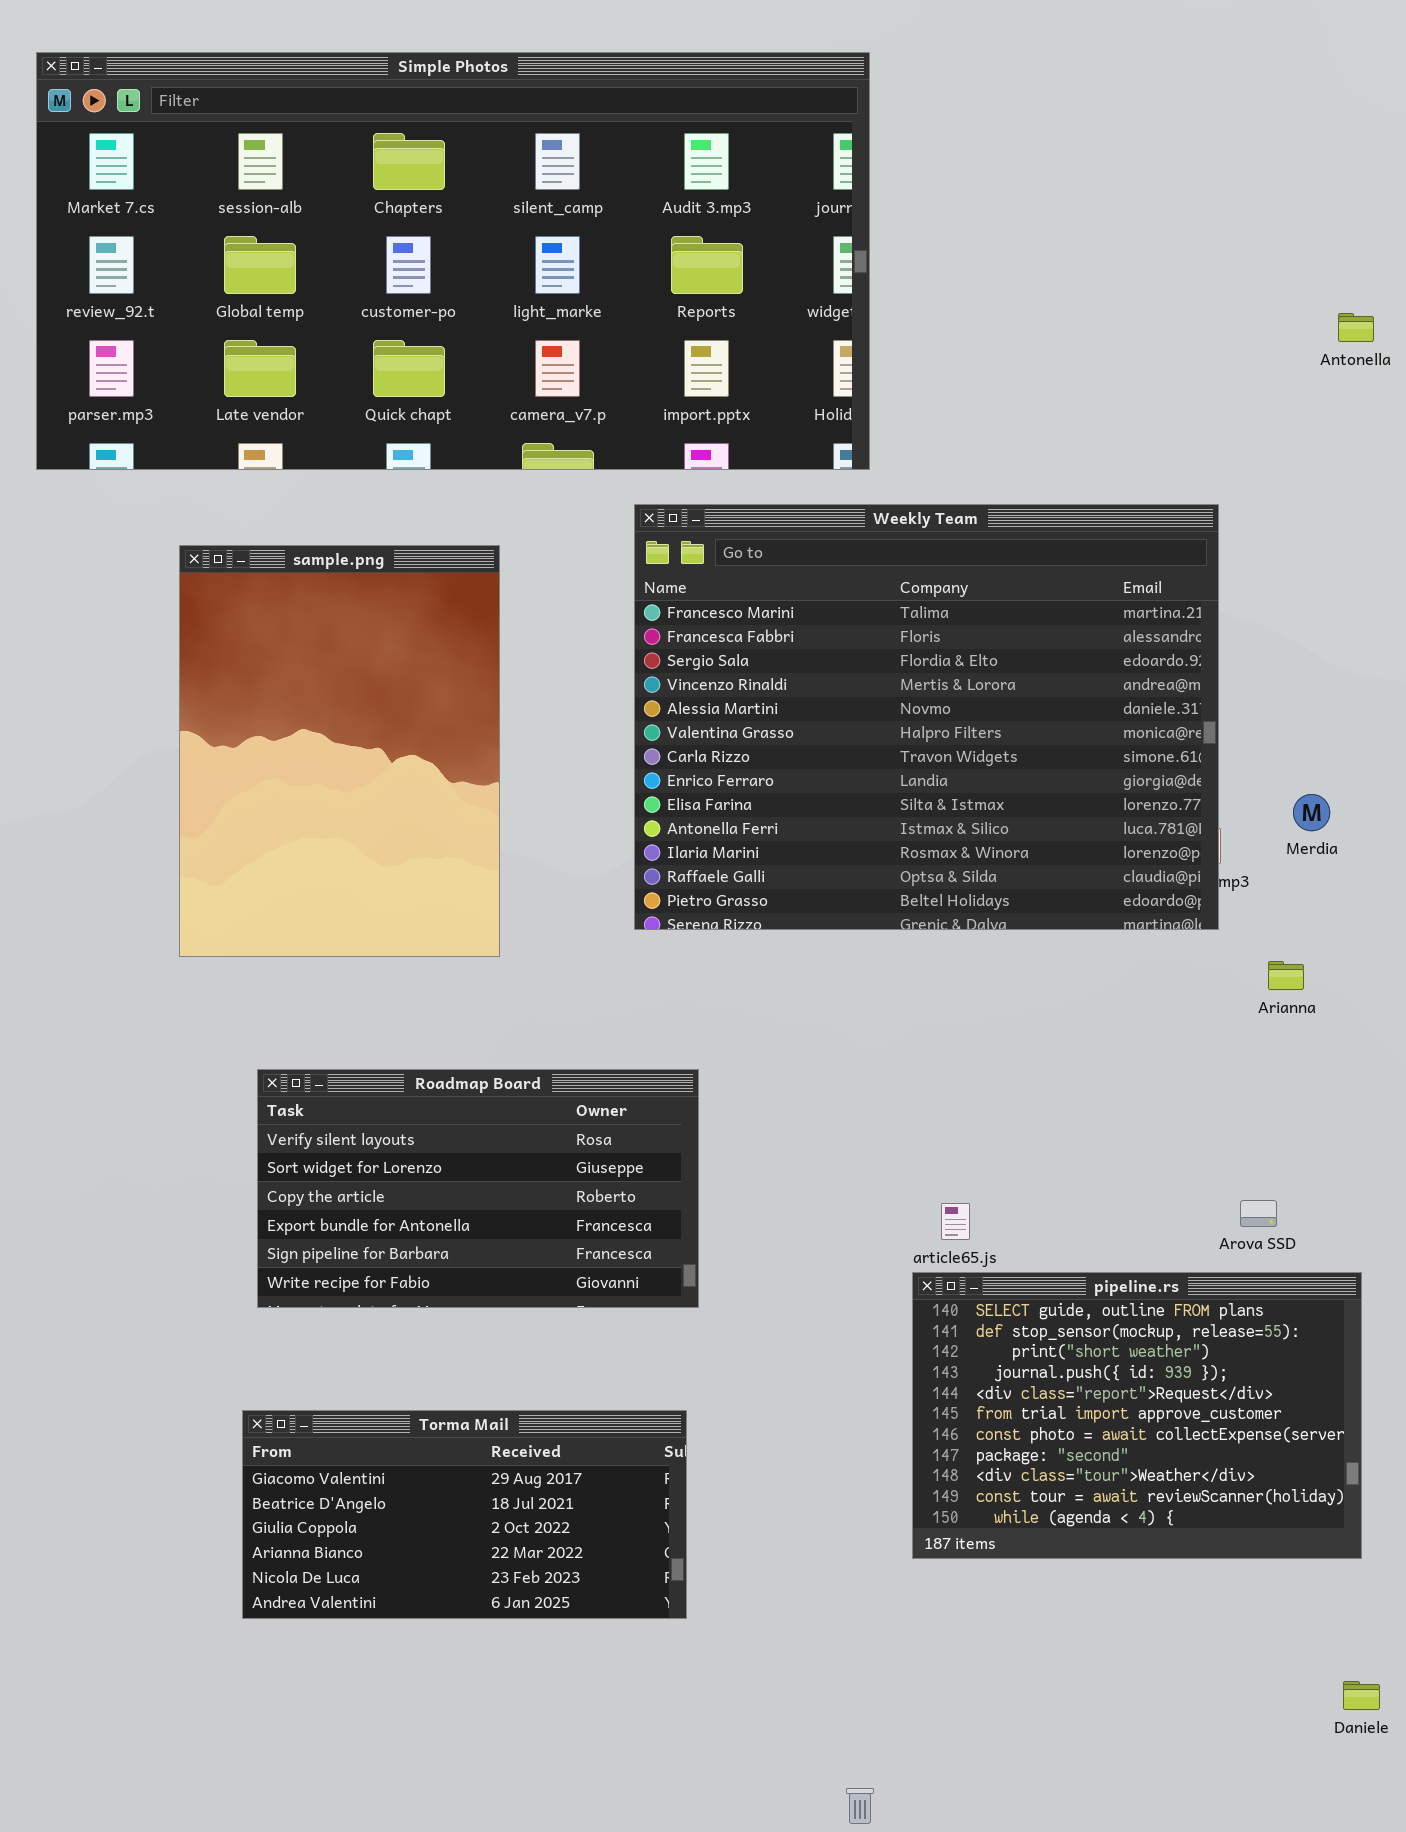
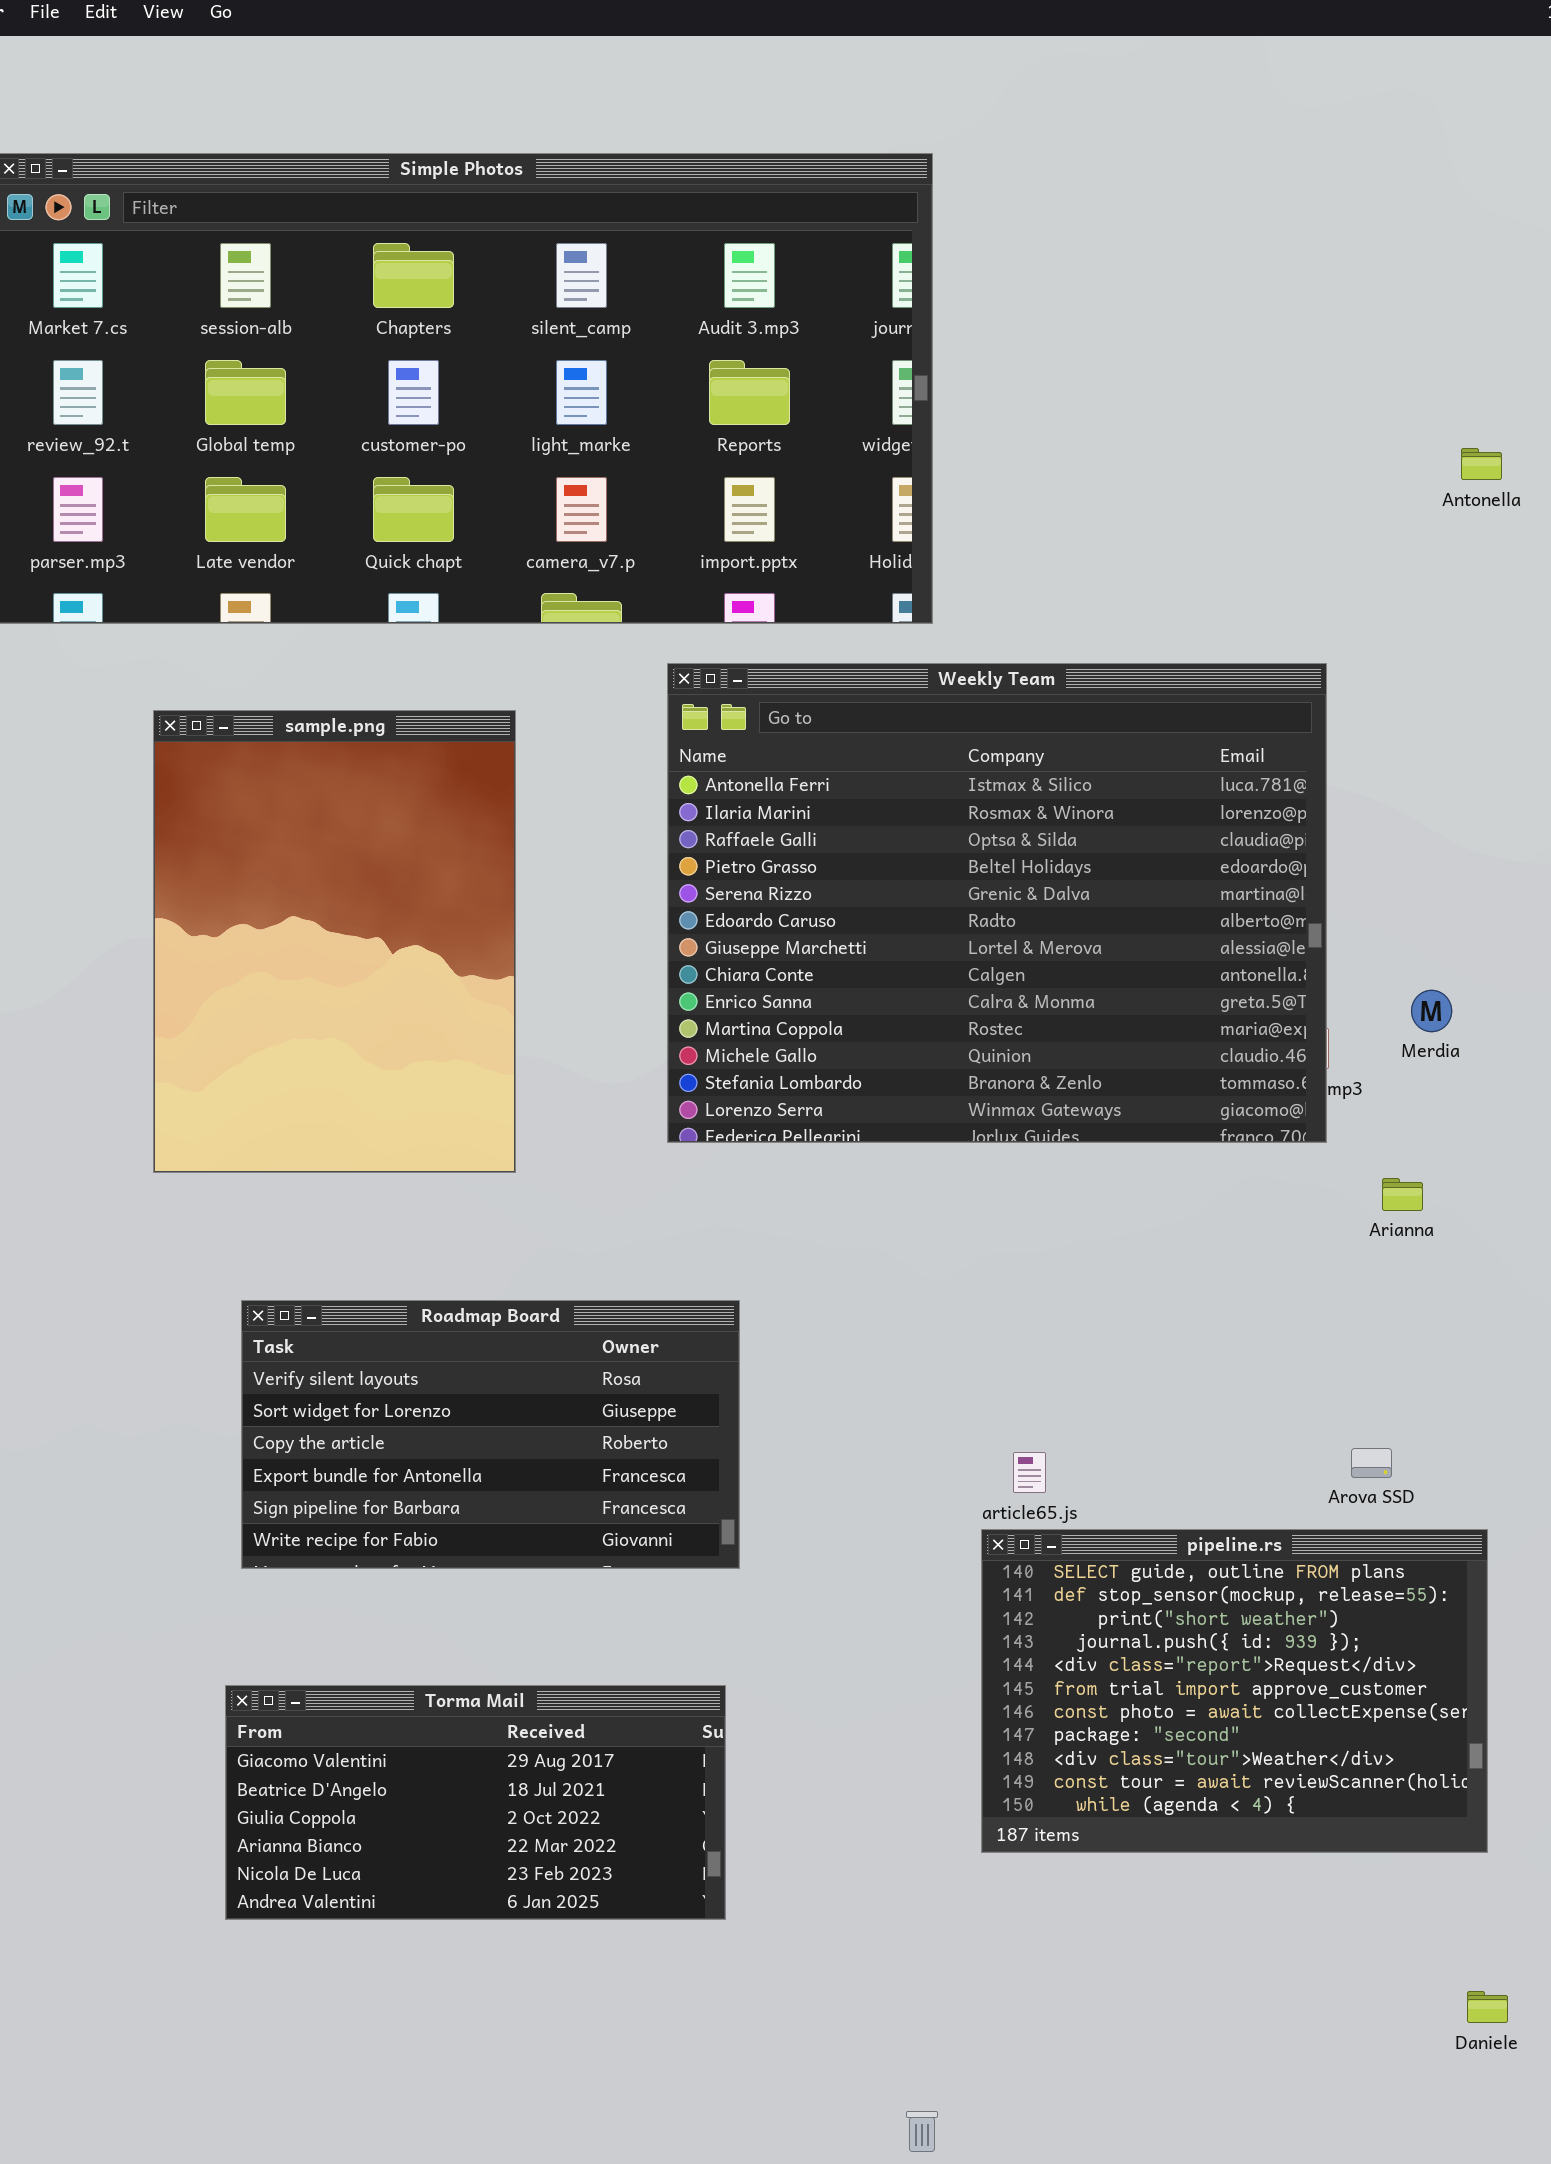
Weekly Team: [634,504,1219,930] -> [667,663,1327,1143], scrolled down 9 rows

